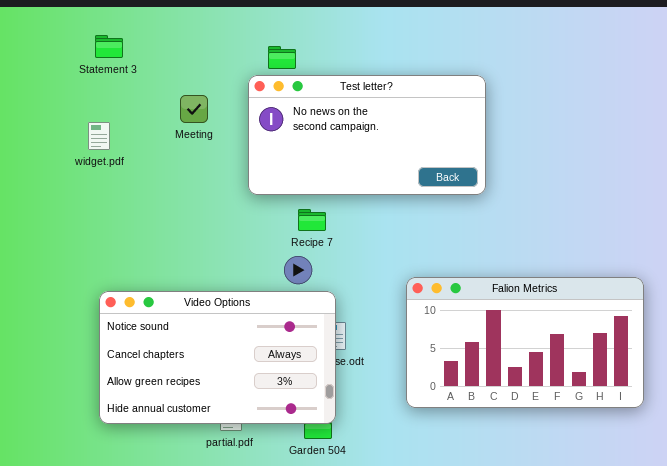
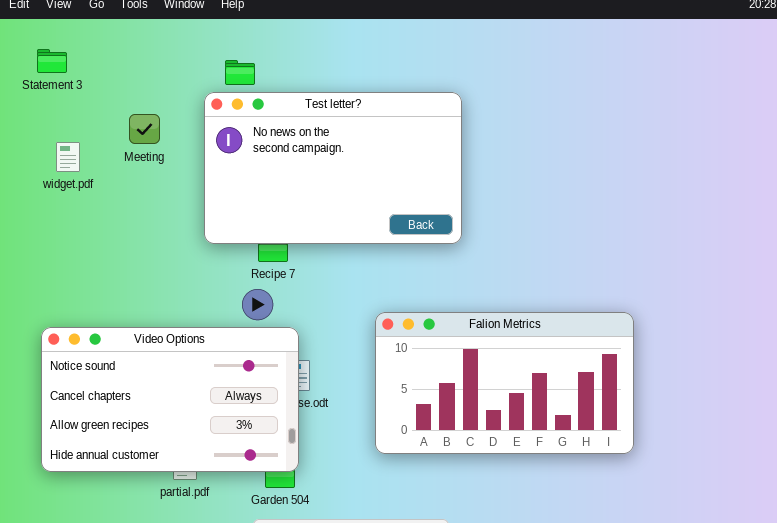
Test letter?: [248,75,486,195] -> [204,92,462,244], resized
widget.pdf: [88,122,110,150] -> [56,142,80,172], moved

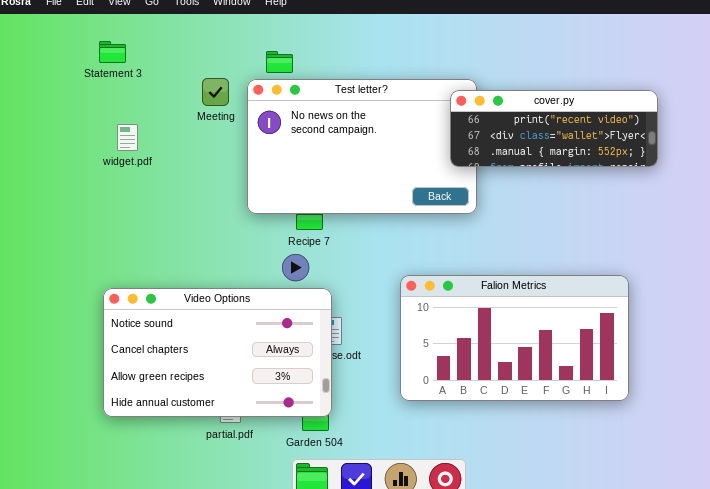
cover.py: none -> [450,90,658,167], opened
Meeting: [129,114,160,144] -> [202,78,229,106], moved

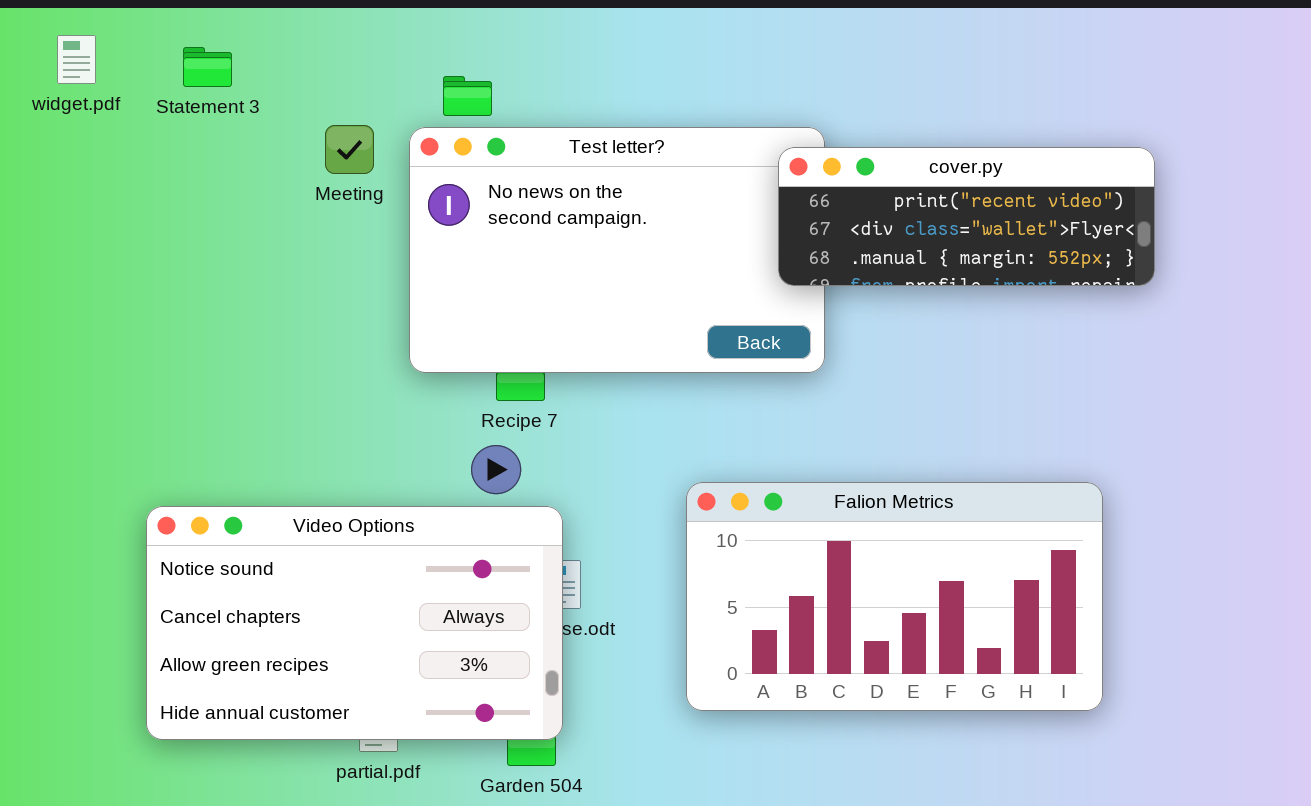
Statement 3: [99,41,126,63] -> [183,47,232,87], moved
widget.pdf: [117,124,138,151] -> [57,35,96,84], moved

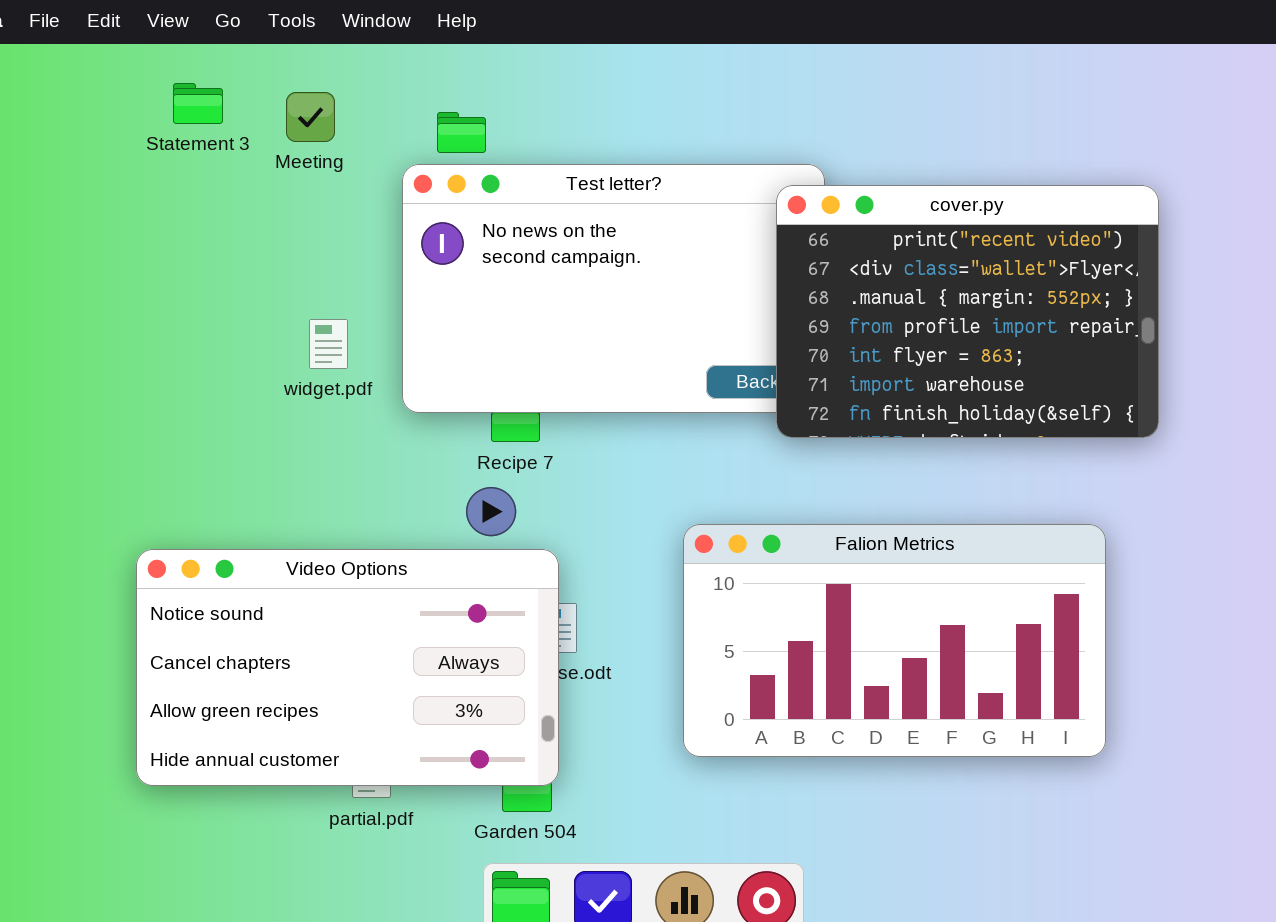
widget.pdf: [57,35,96,84] -> [309,319,348,369], moved
Meeting: [325,125,374,174] -> [286,92,335,142], moved
cover.py: [778,147,1155,286] -> [776,185,1159,438], resized

